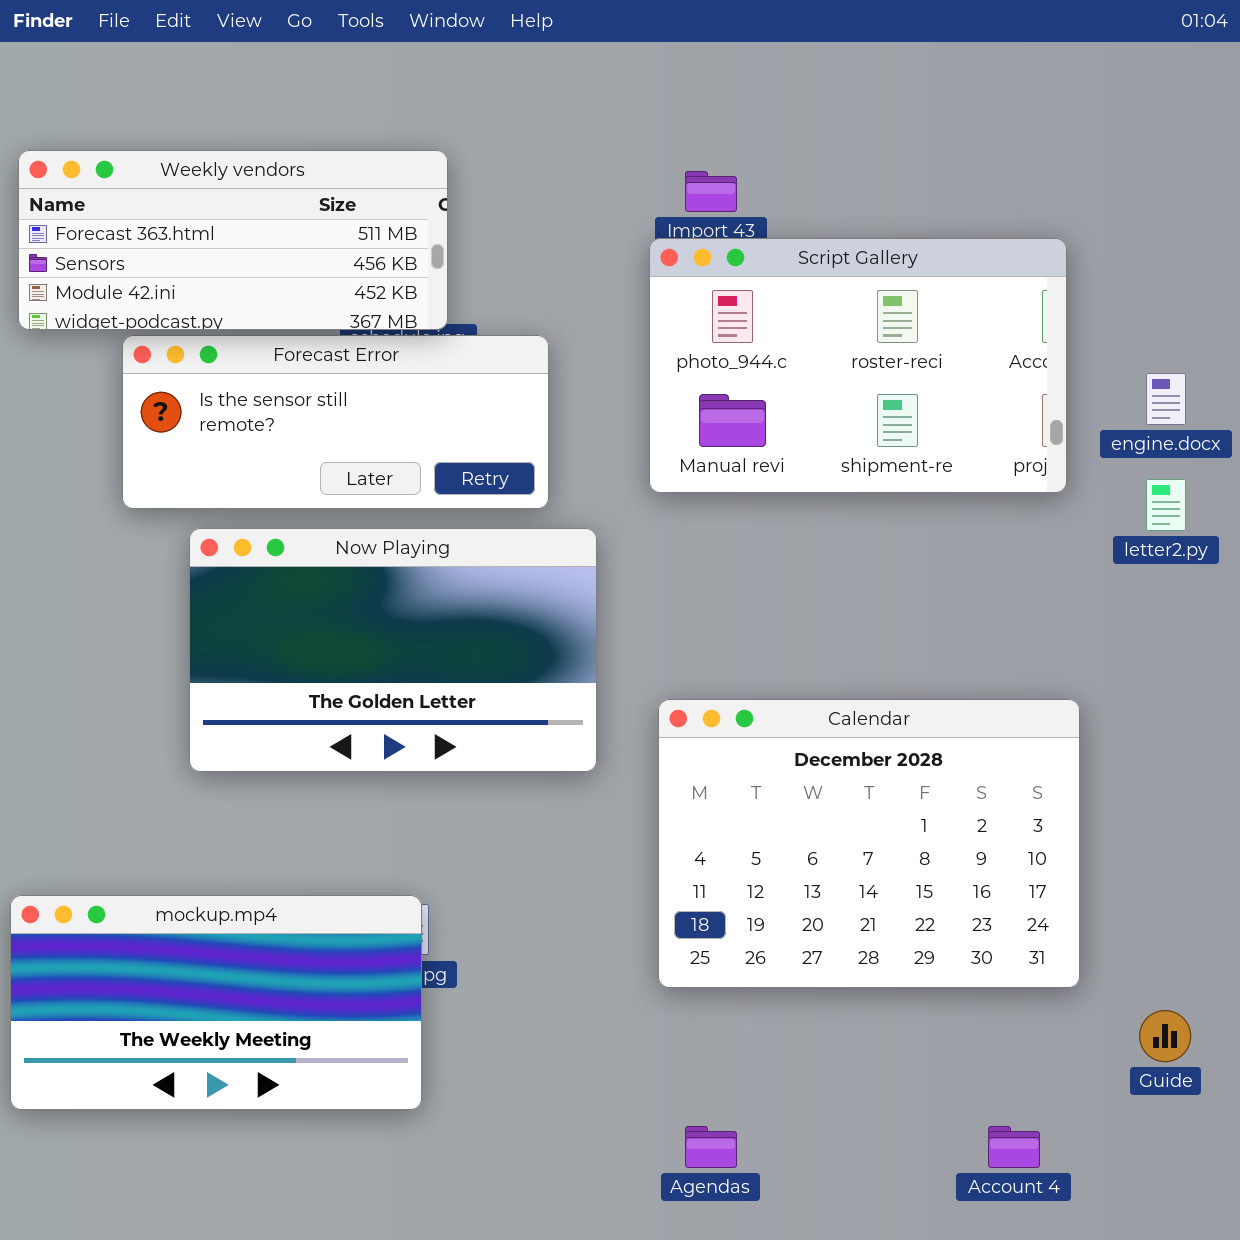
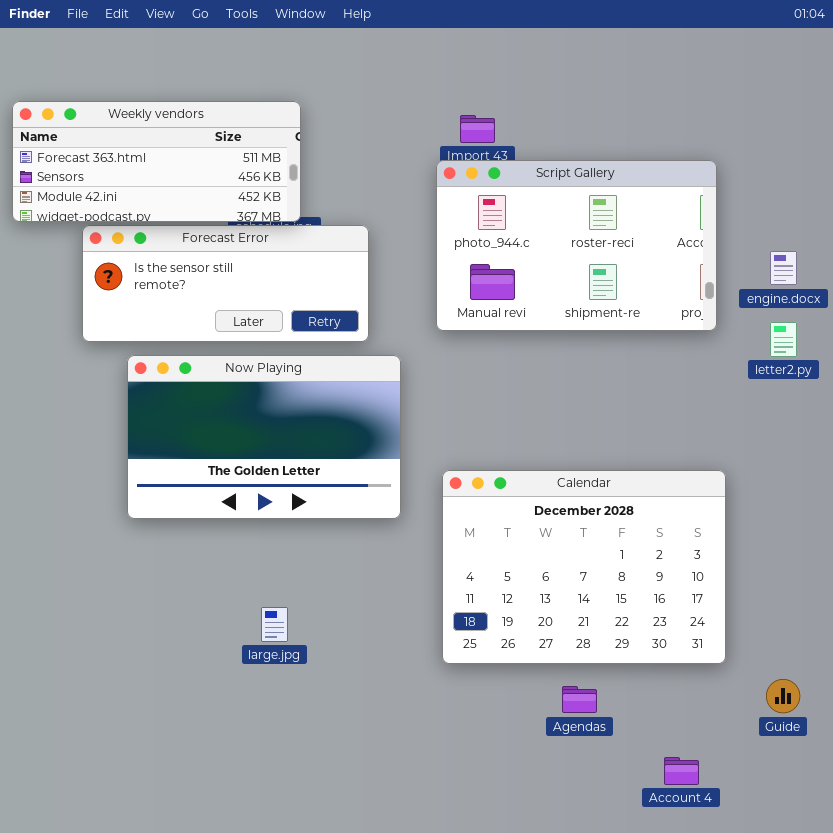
mockup.mp4: [10,895,422,1110] -> none, closed
Agendas: [685,1126,737,1168] -> [562,686,597,713], moved

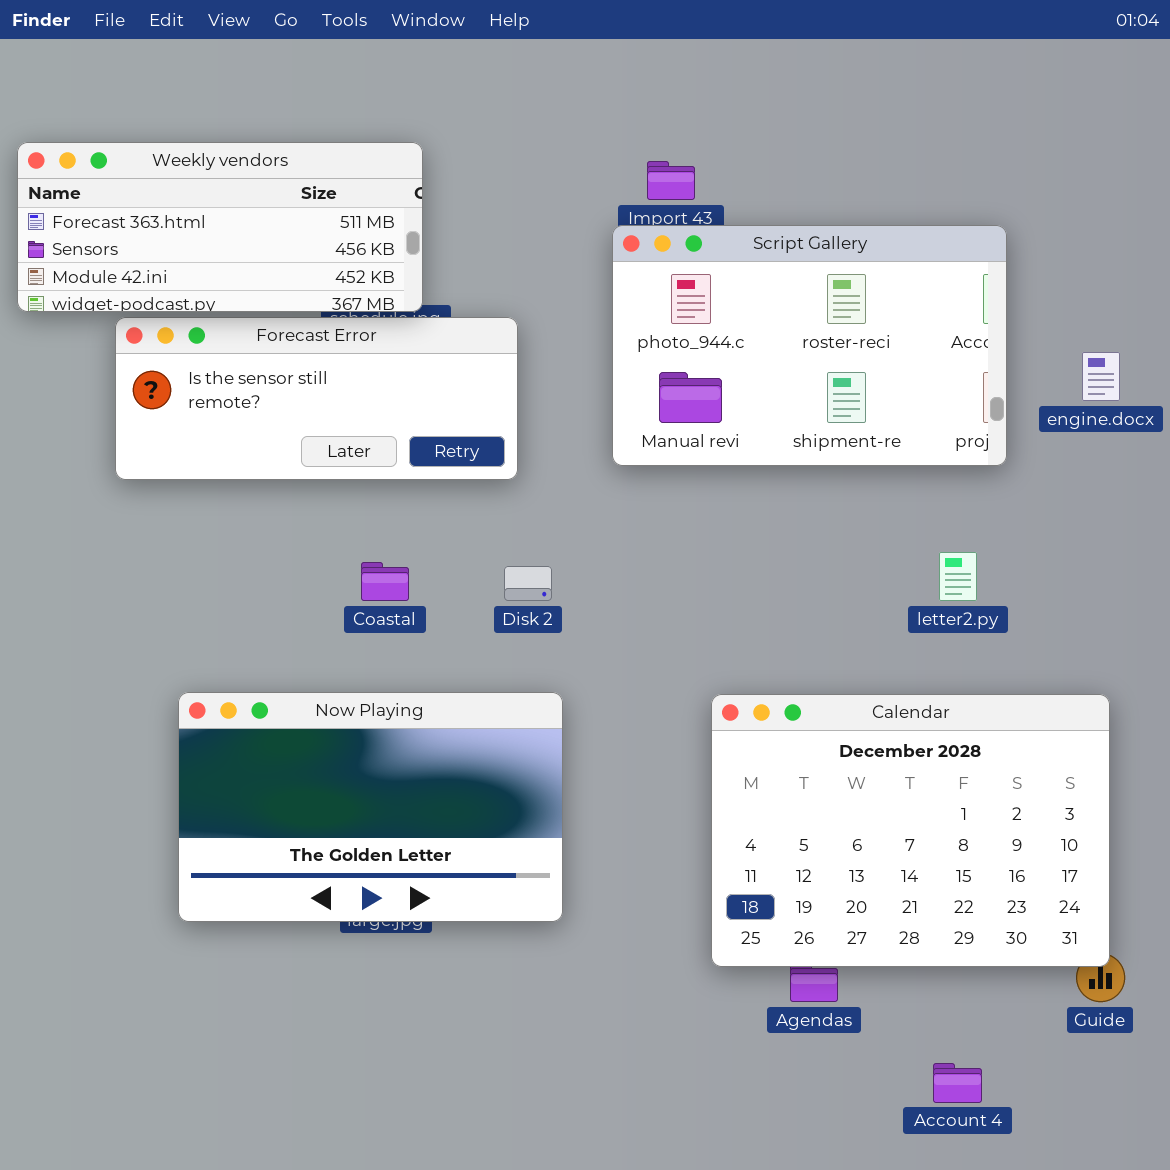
letter2.py: [770,322,797,357] -> [939,552,977,601], moved
Now Playing: [127,355,401,519] -> [178,692,563,922], moved
Calendar: [442,470,726,664] -> [711,694,1110,967], moved

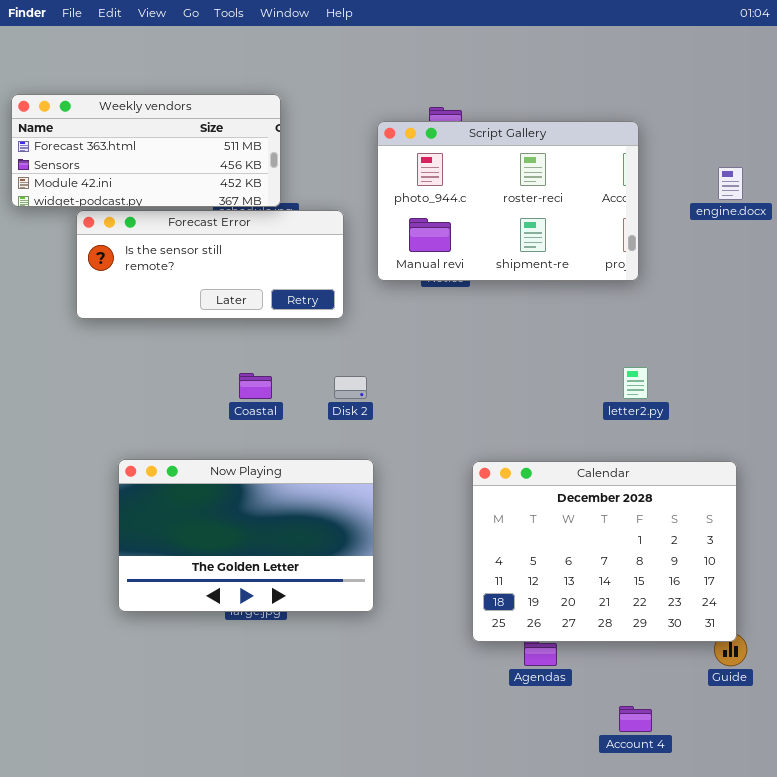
Script Gallery: [612,225,1007,466] -> [377,121,639,281], moved
engine.docx: [1082,352,1120,401] -> [718,167,743,200], moved

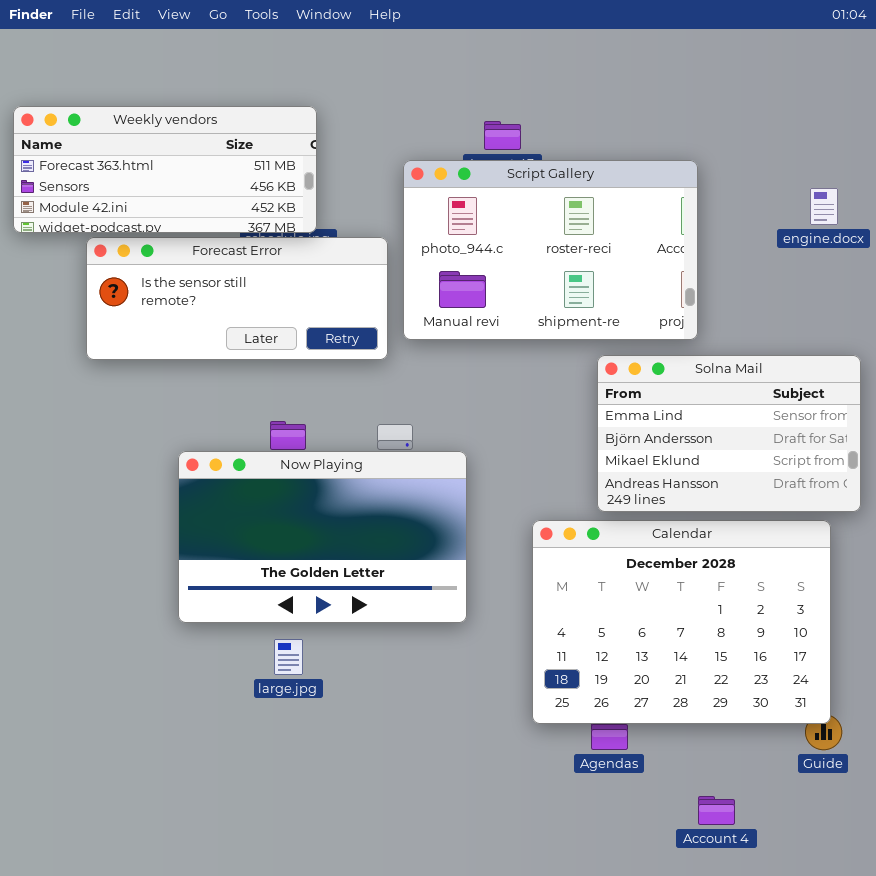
Script Gallery: [377,121,639,281] -> [403,160,698,340], moved
Solna Mail: none -> [597,355,861,512], opened
Now Playing: [118,459,374,612] -> [178,451,467,623], moved

